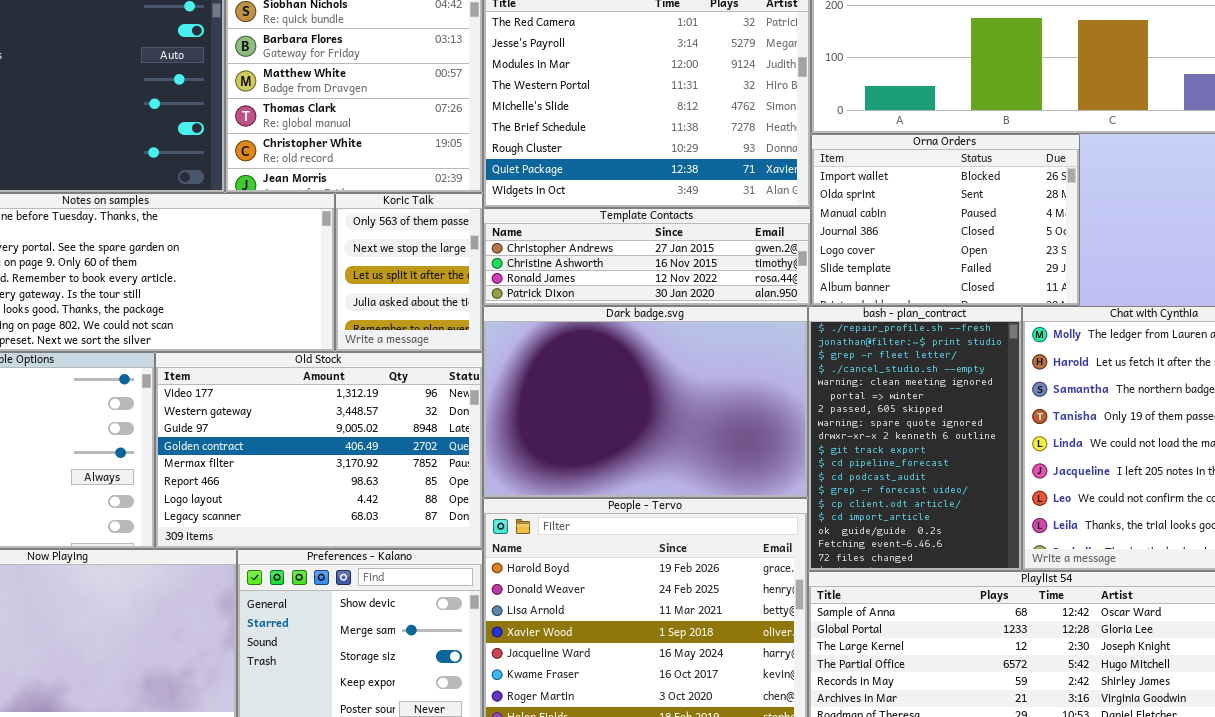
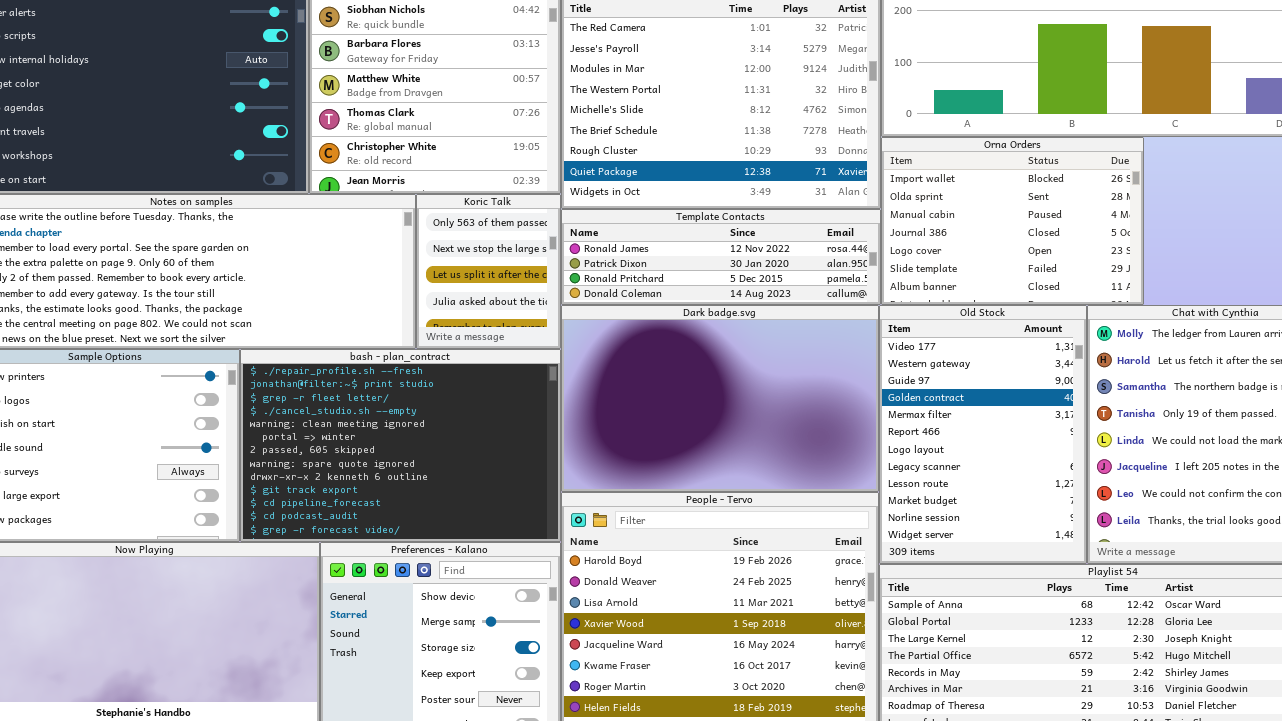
Template Contacts: [483,208,811,306] -> [561,209,881,305], scrolled down 2 rows
bash - plan_contract: [808,306,1022,571] -> [240,349,561,542], moved, resized
Old Stock: [155,352,483,549] -> [879,305,1087,564], moved, resized

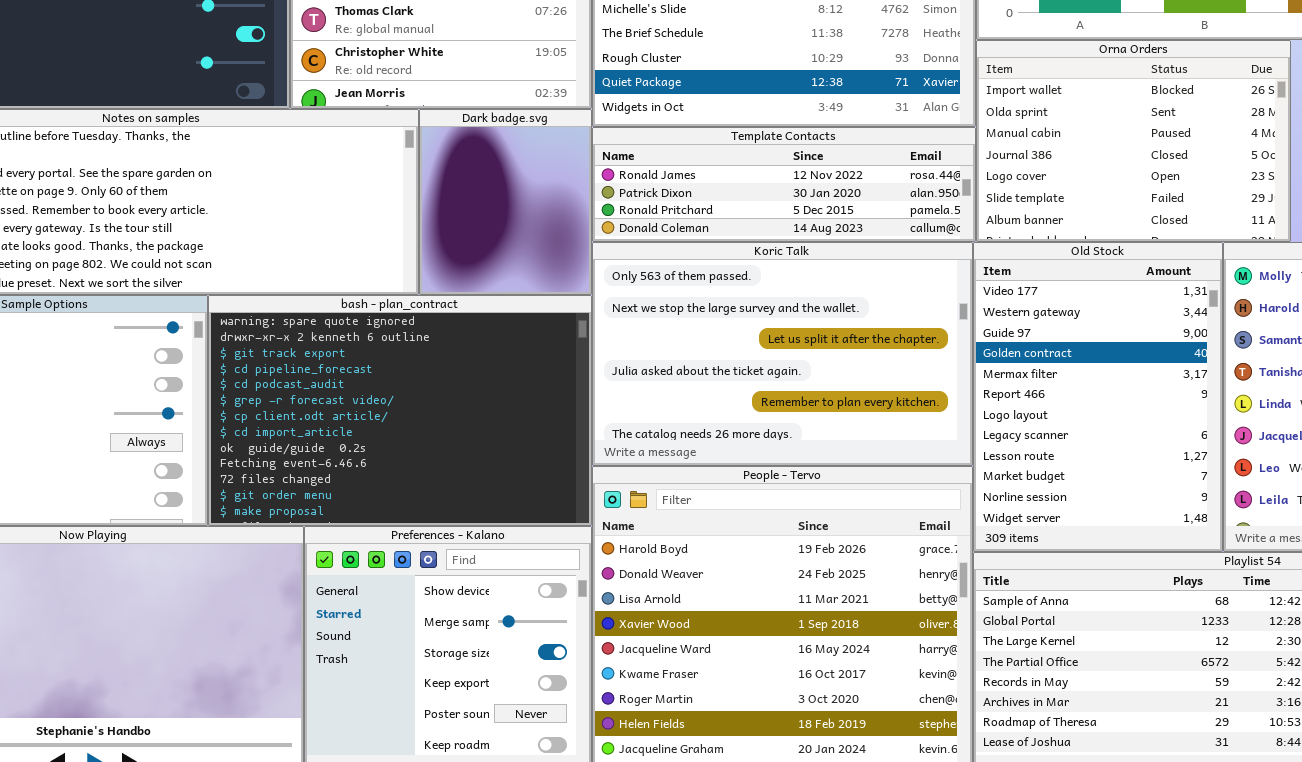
Koric Talk: [416,194,561,349] -> [592,242,973,466], moved, resized
Dark badge.svg: [561,305,879,492] -> [419,109,592,295], moved, resized
bash - plan_contract: [240,349,561,542] -> [208,295,592,526], scrolled down 7 rows

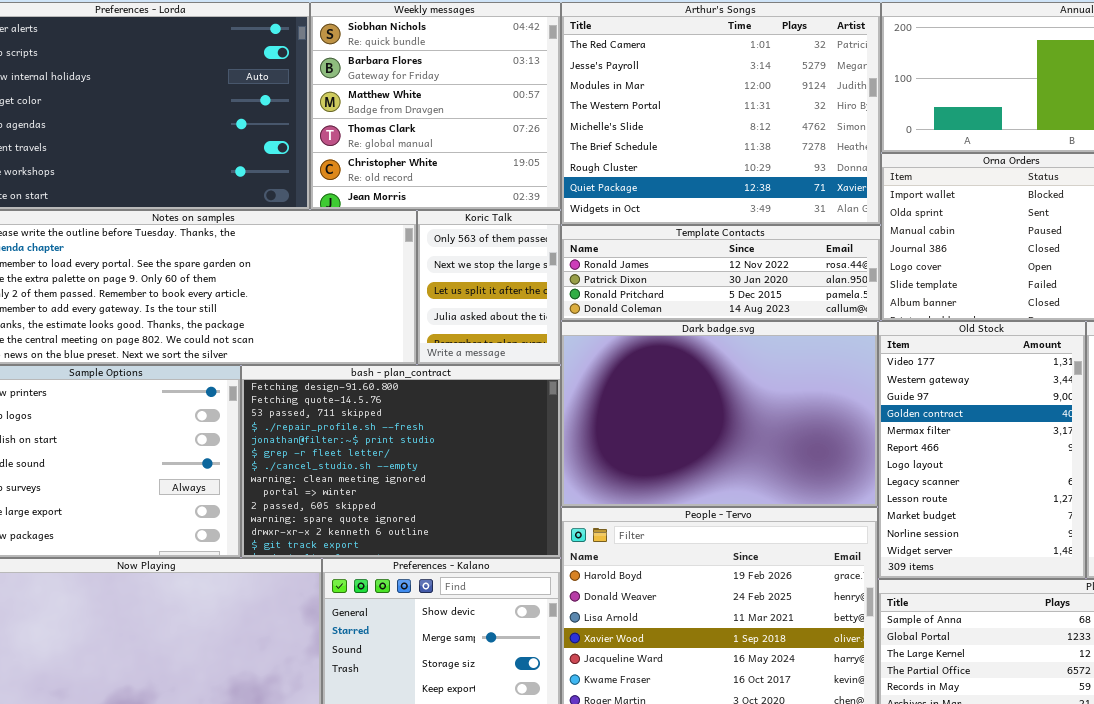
Dark badge.svg: [419,109,592,295] -> [561,321,878,507], moved, resized
Koric Talk: [592,242,973,466] -> [417,210,561,365], moved, resized
bash - plan_contract: [208,295,592,526] -> [241,365,561,558], scrolled up 10 rows

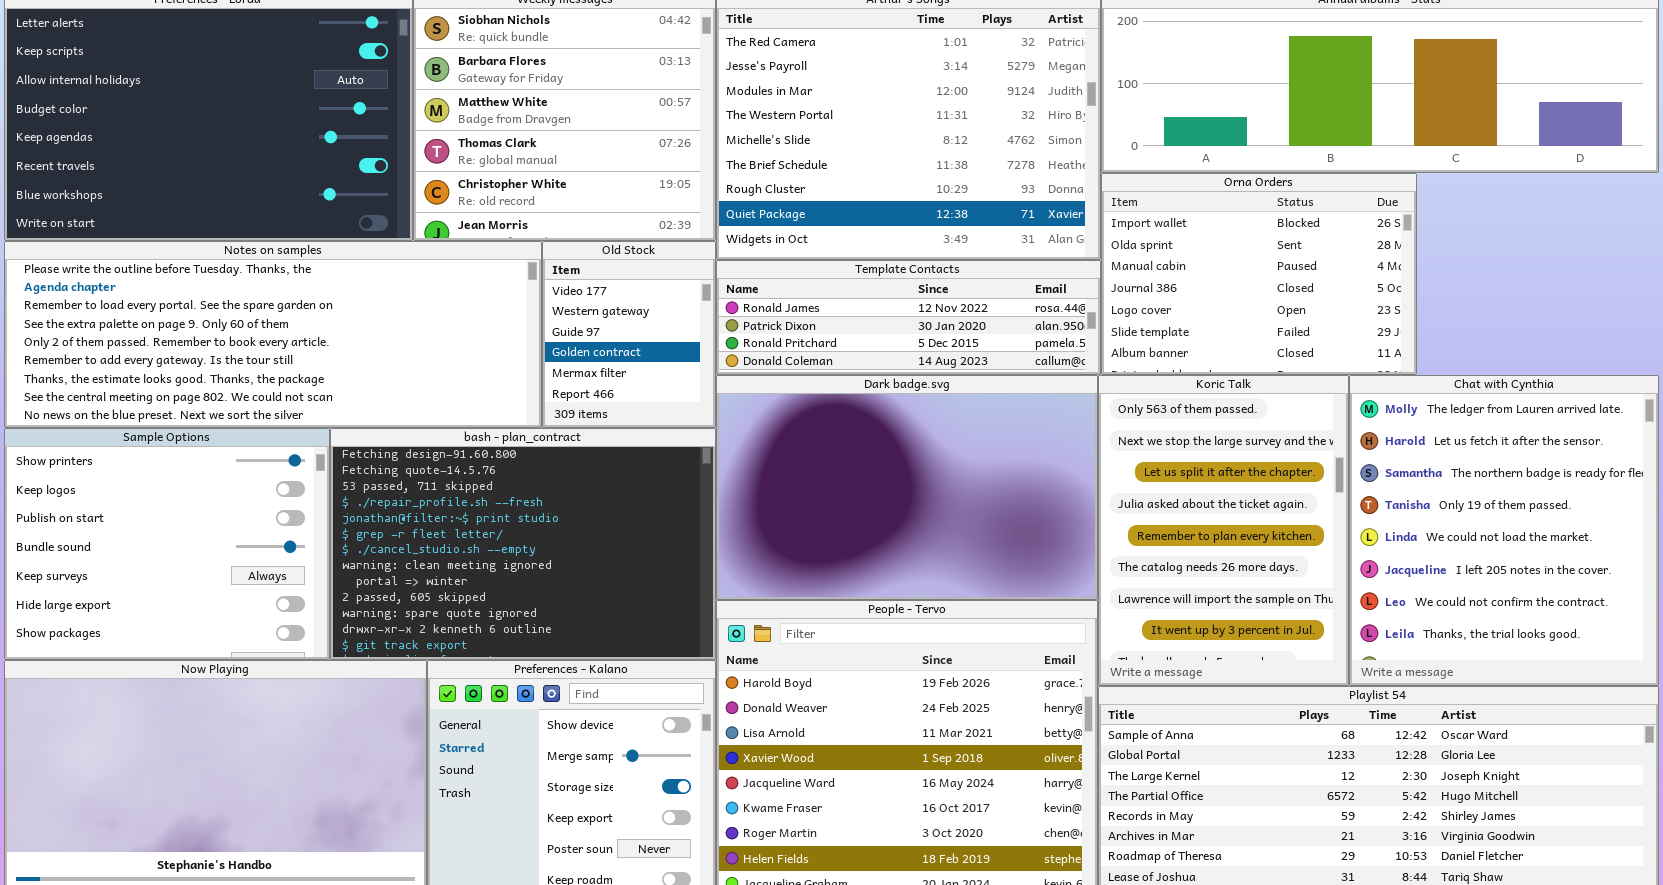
Koric Talk: [417,210,561,365] -> [1098,375,1349,686], moved, resized
Old Stock: [878,321,1086,579] -> [542,241,716,428], moved, resized

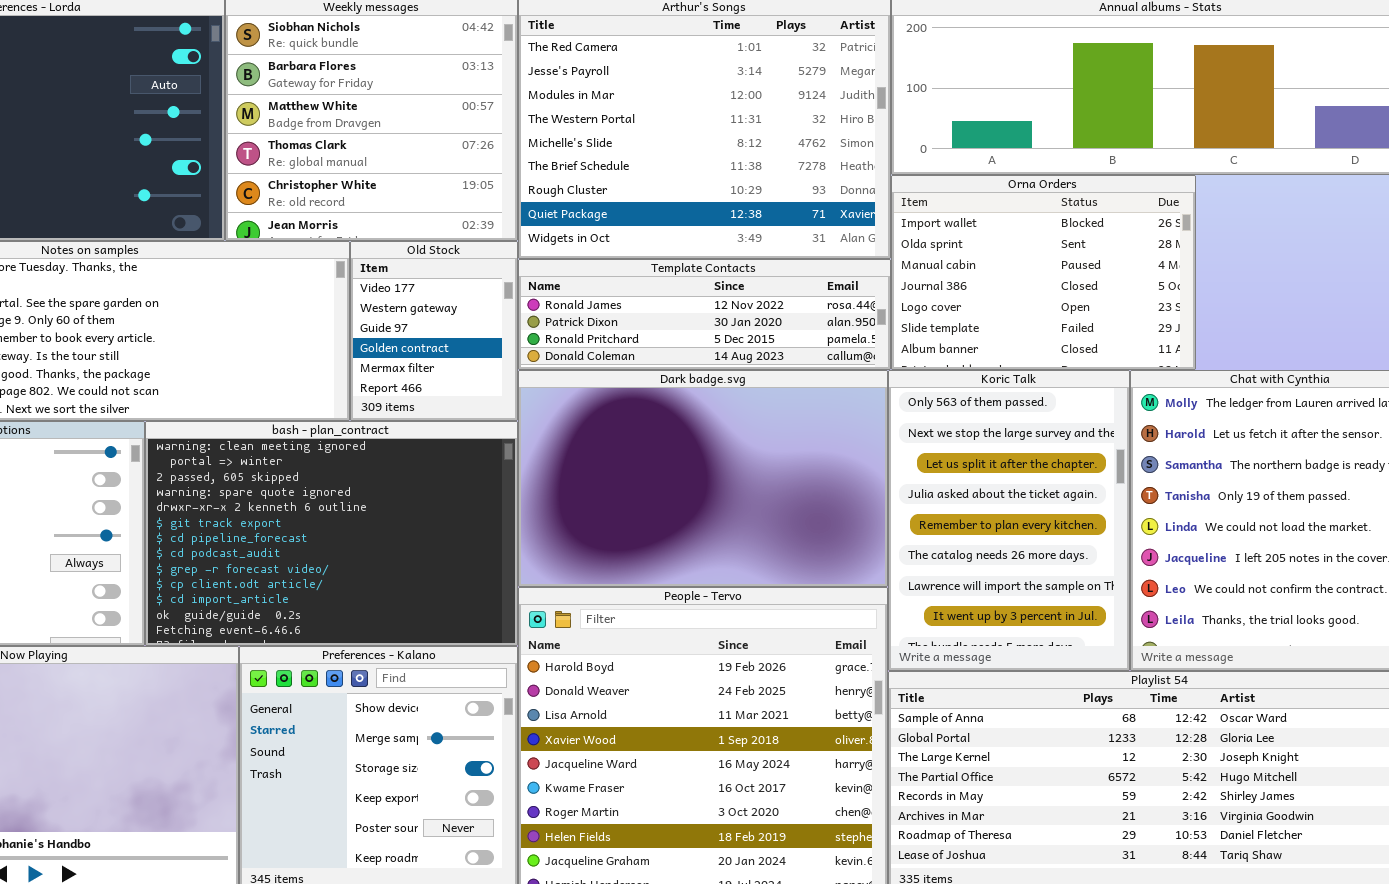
bash - plan_contract: [330,428,716,660] -> [145,421,518,646], scrolled down 7 rows

